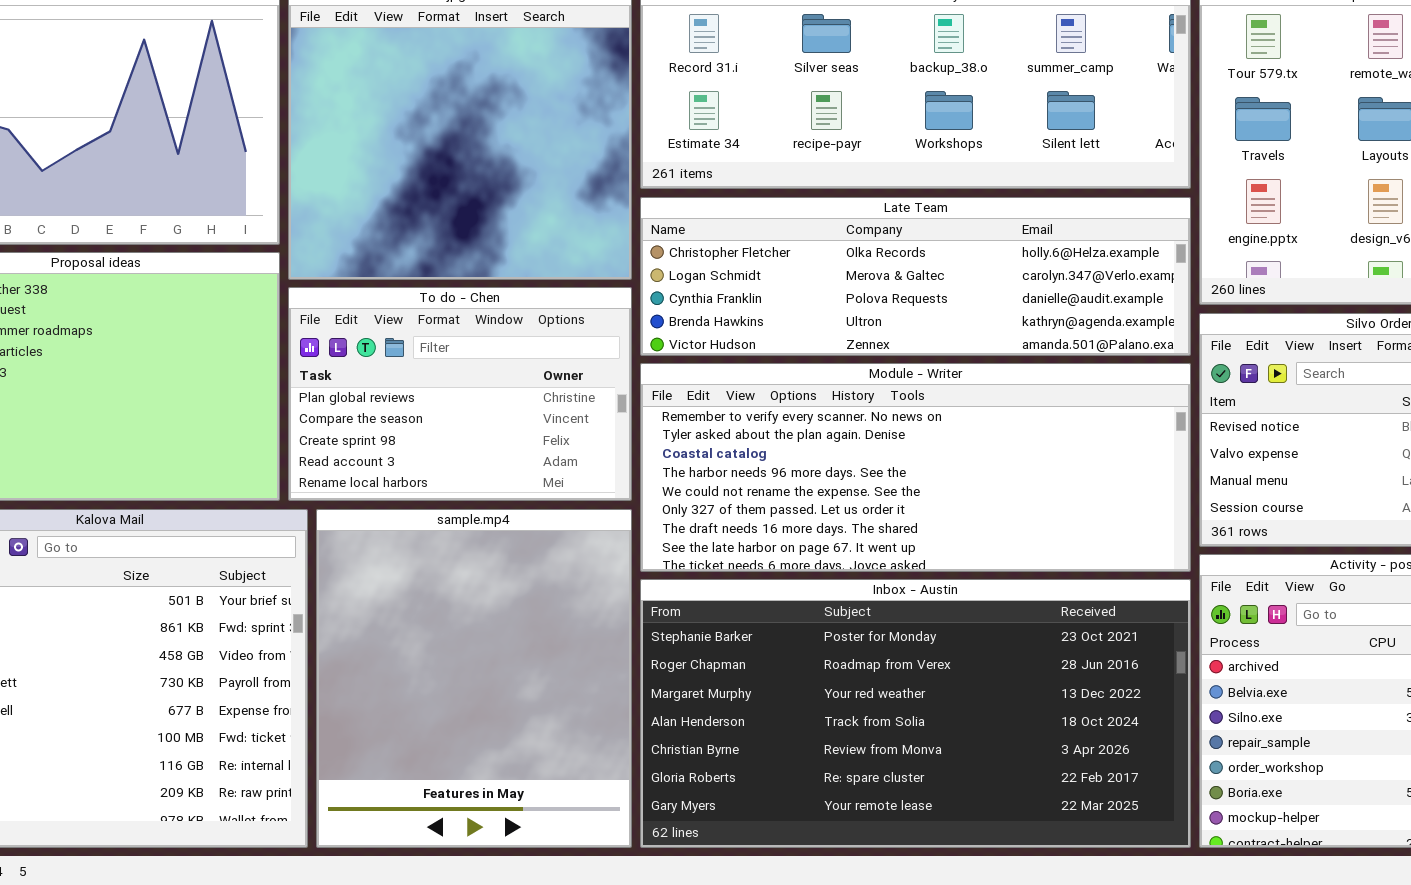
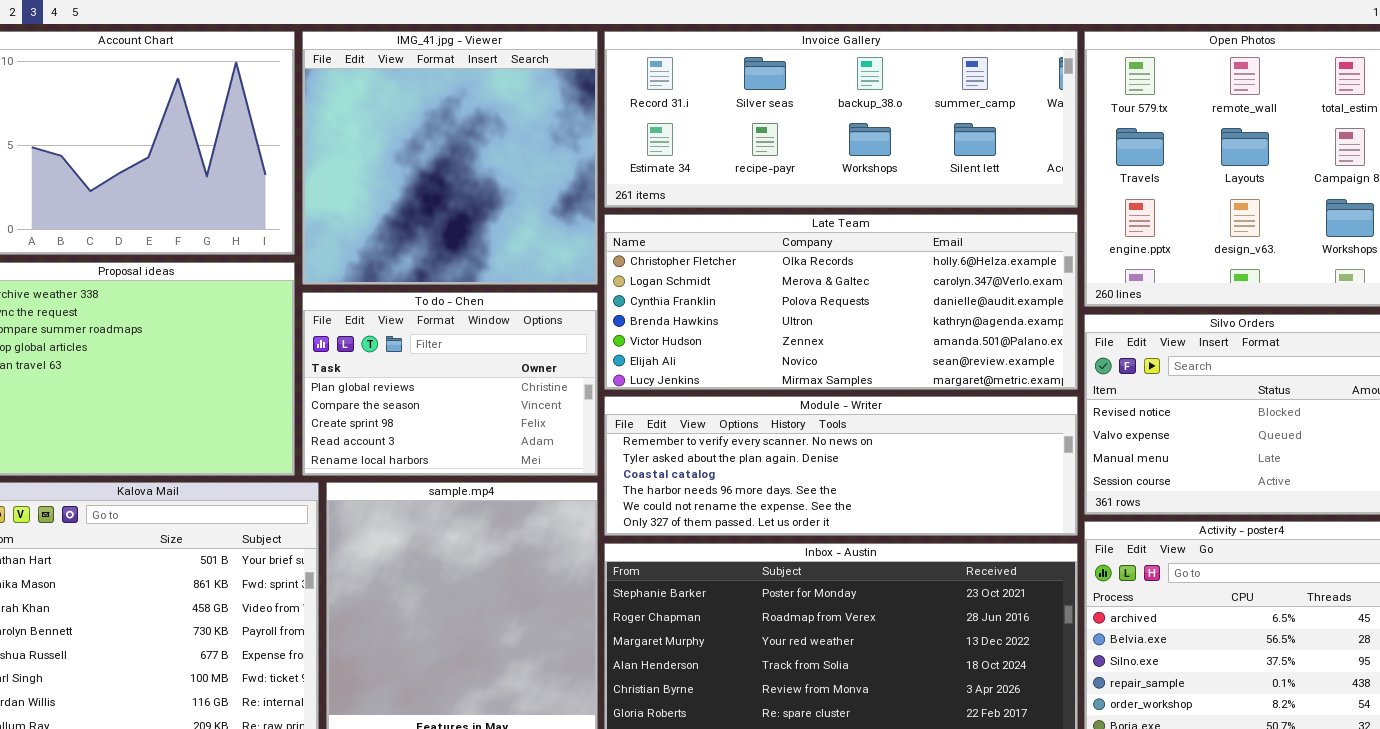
Late Team: [640,197,1191,356] -> [604,214,1078,390], resized
Module - Writer: [640,363,1191,572] -> [604,396,1078,536], resized

